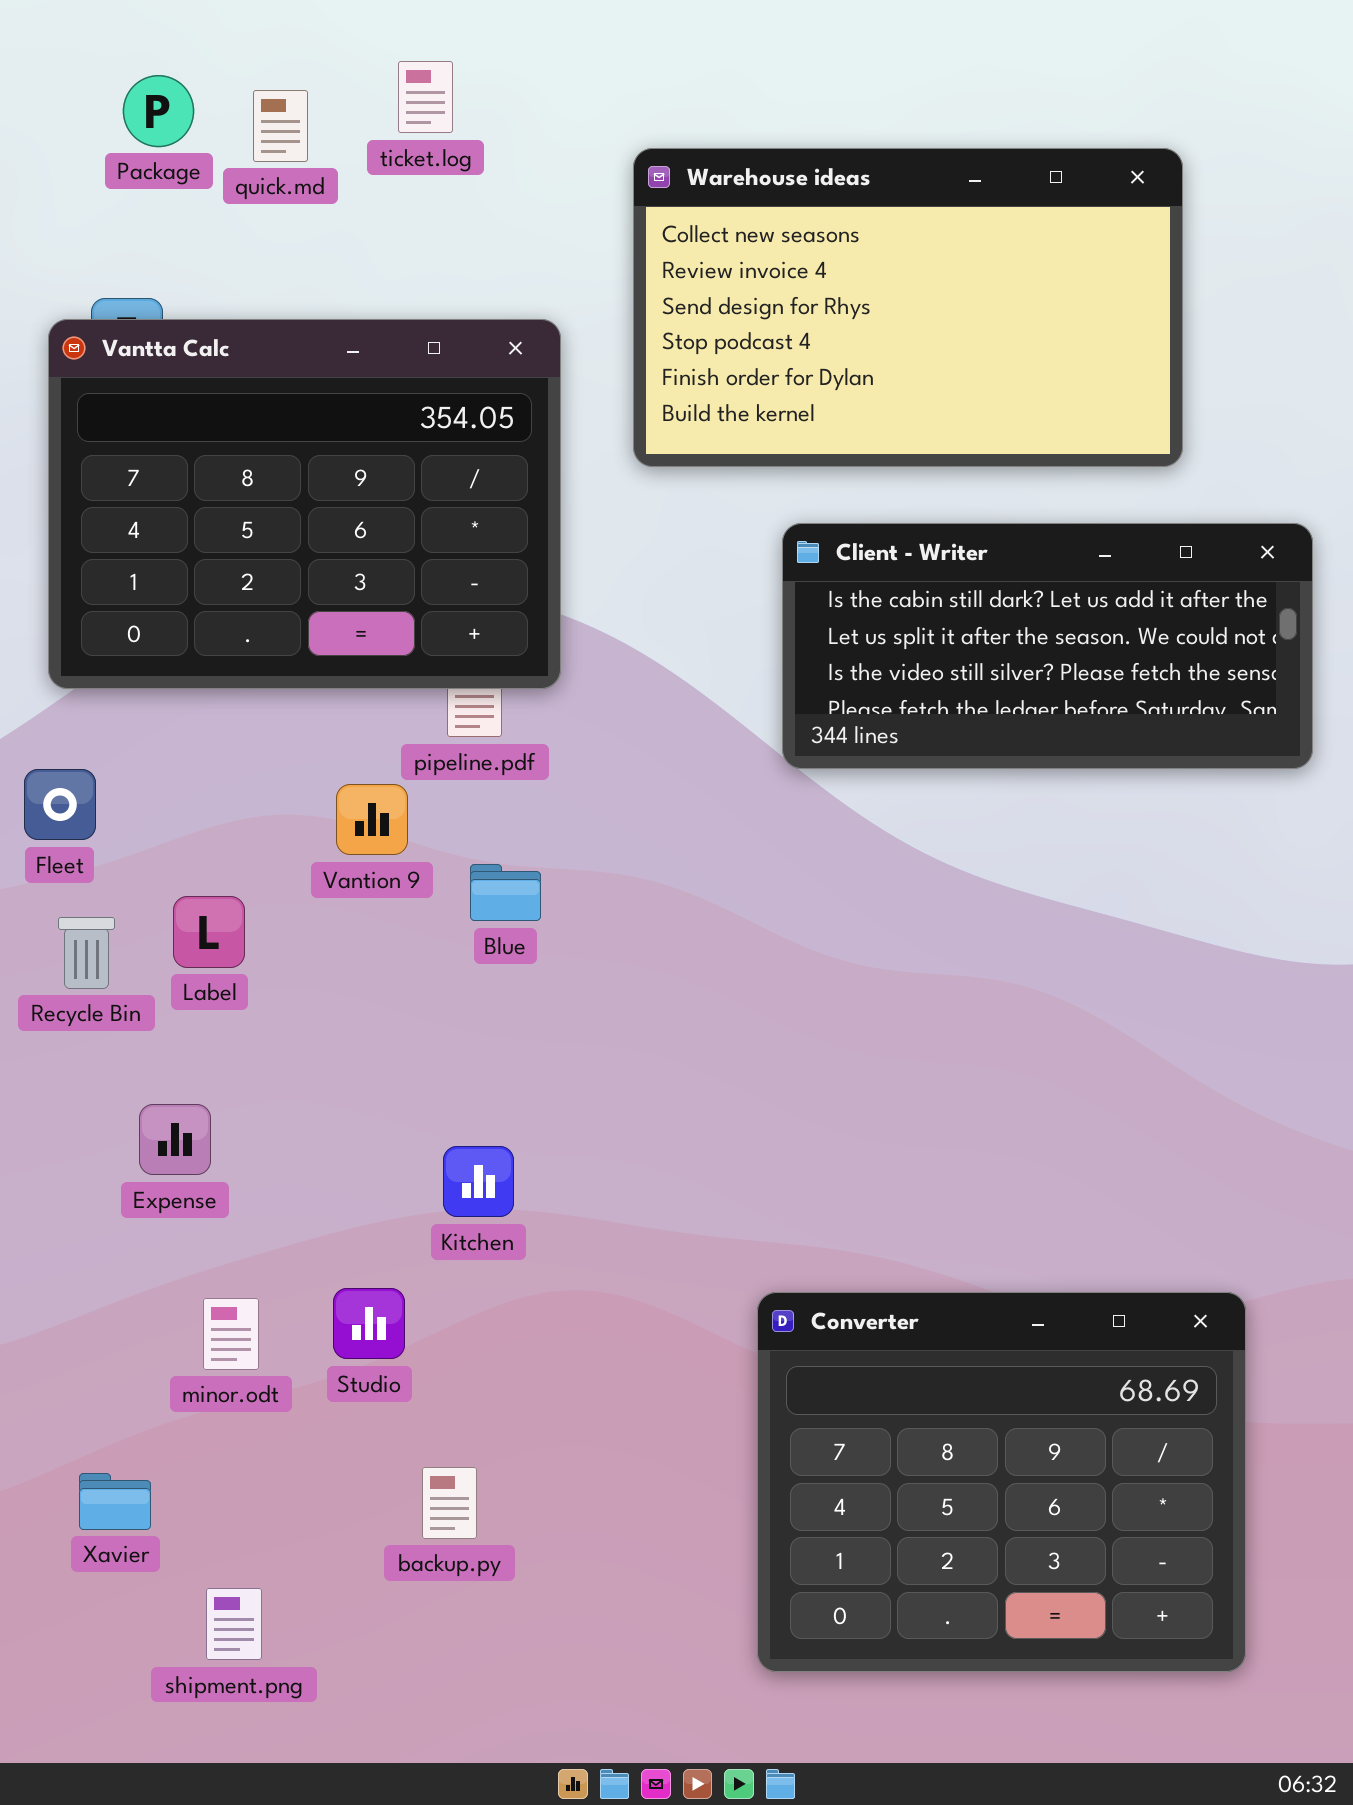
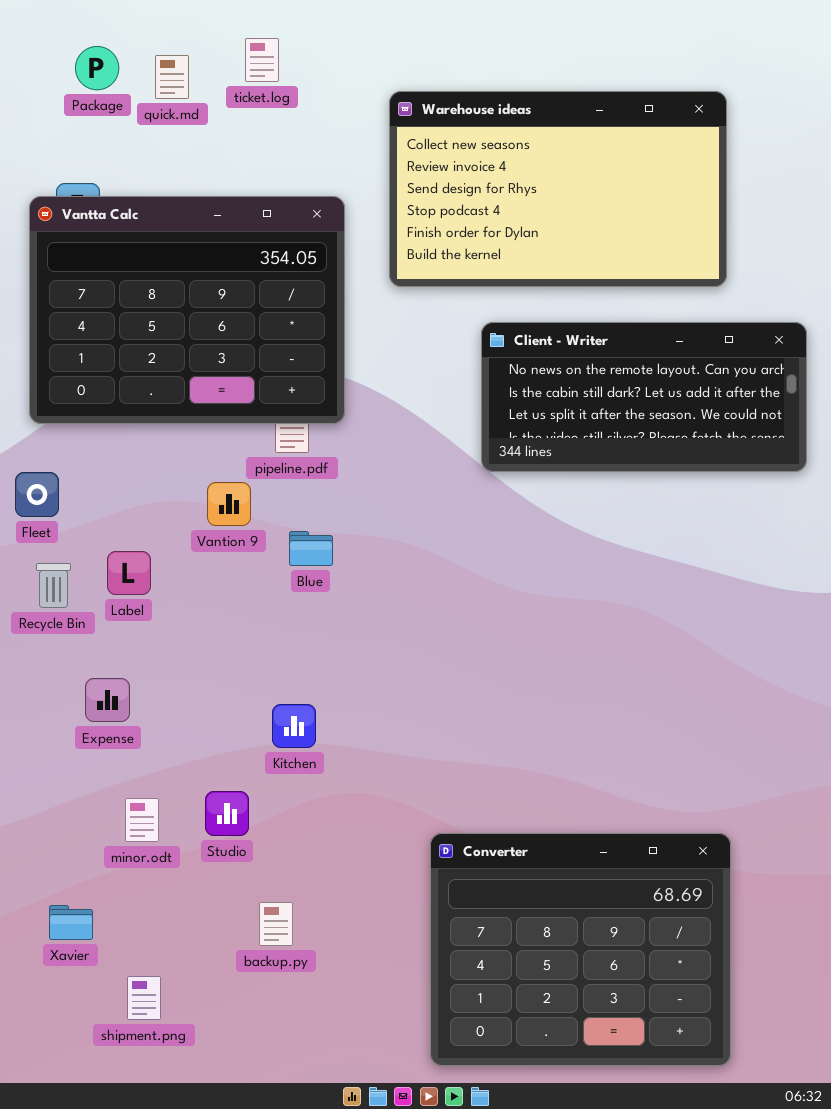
Client - Writer: [782,523,1313,769] -> [481,322,807,472], scrolled up 1 row
Converter: [757,1292,1246,1672] -> [430,833,731,1066], moved

